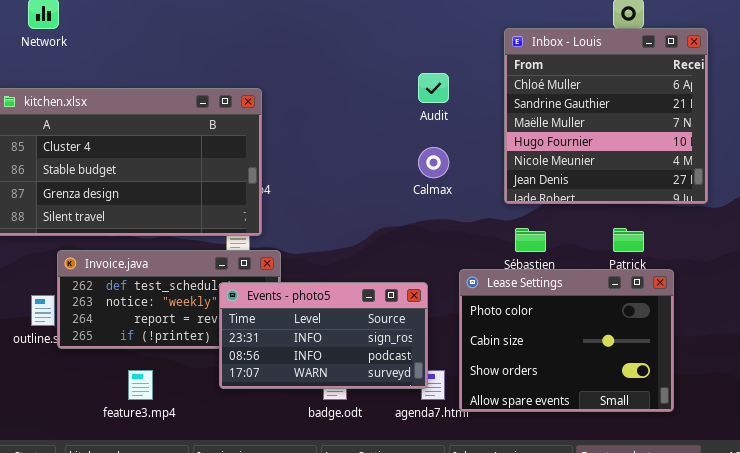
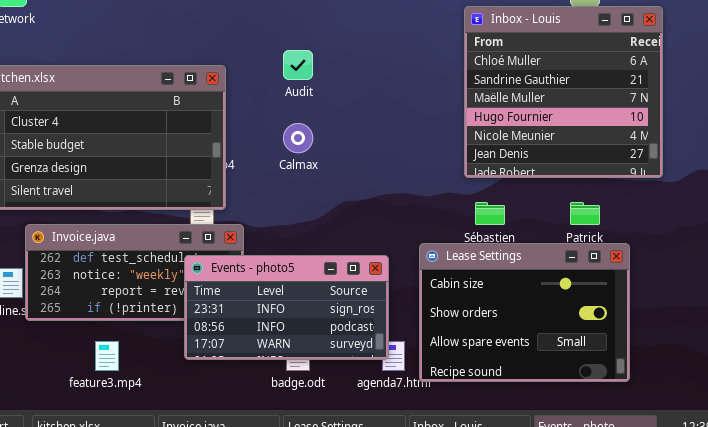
Audit: [418,73,449,103] -> [283,50,313,80], moved
Calmax: [418,147,449,178] -> [283,123,313,153], moved
Lease Settings: [459,269,674,412] -> [419,243,630,382], scrolled down 1 row

